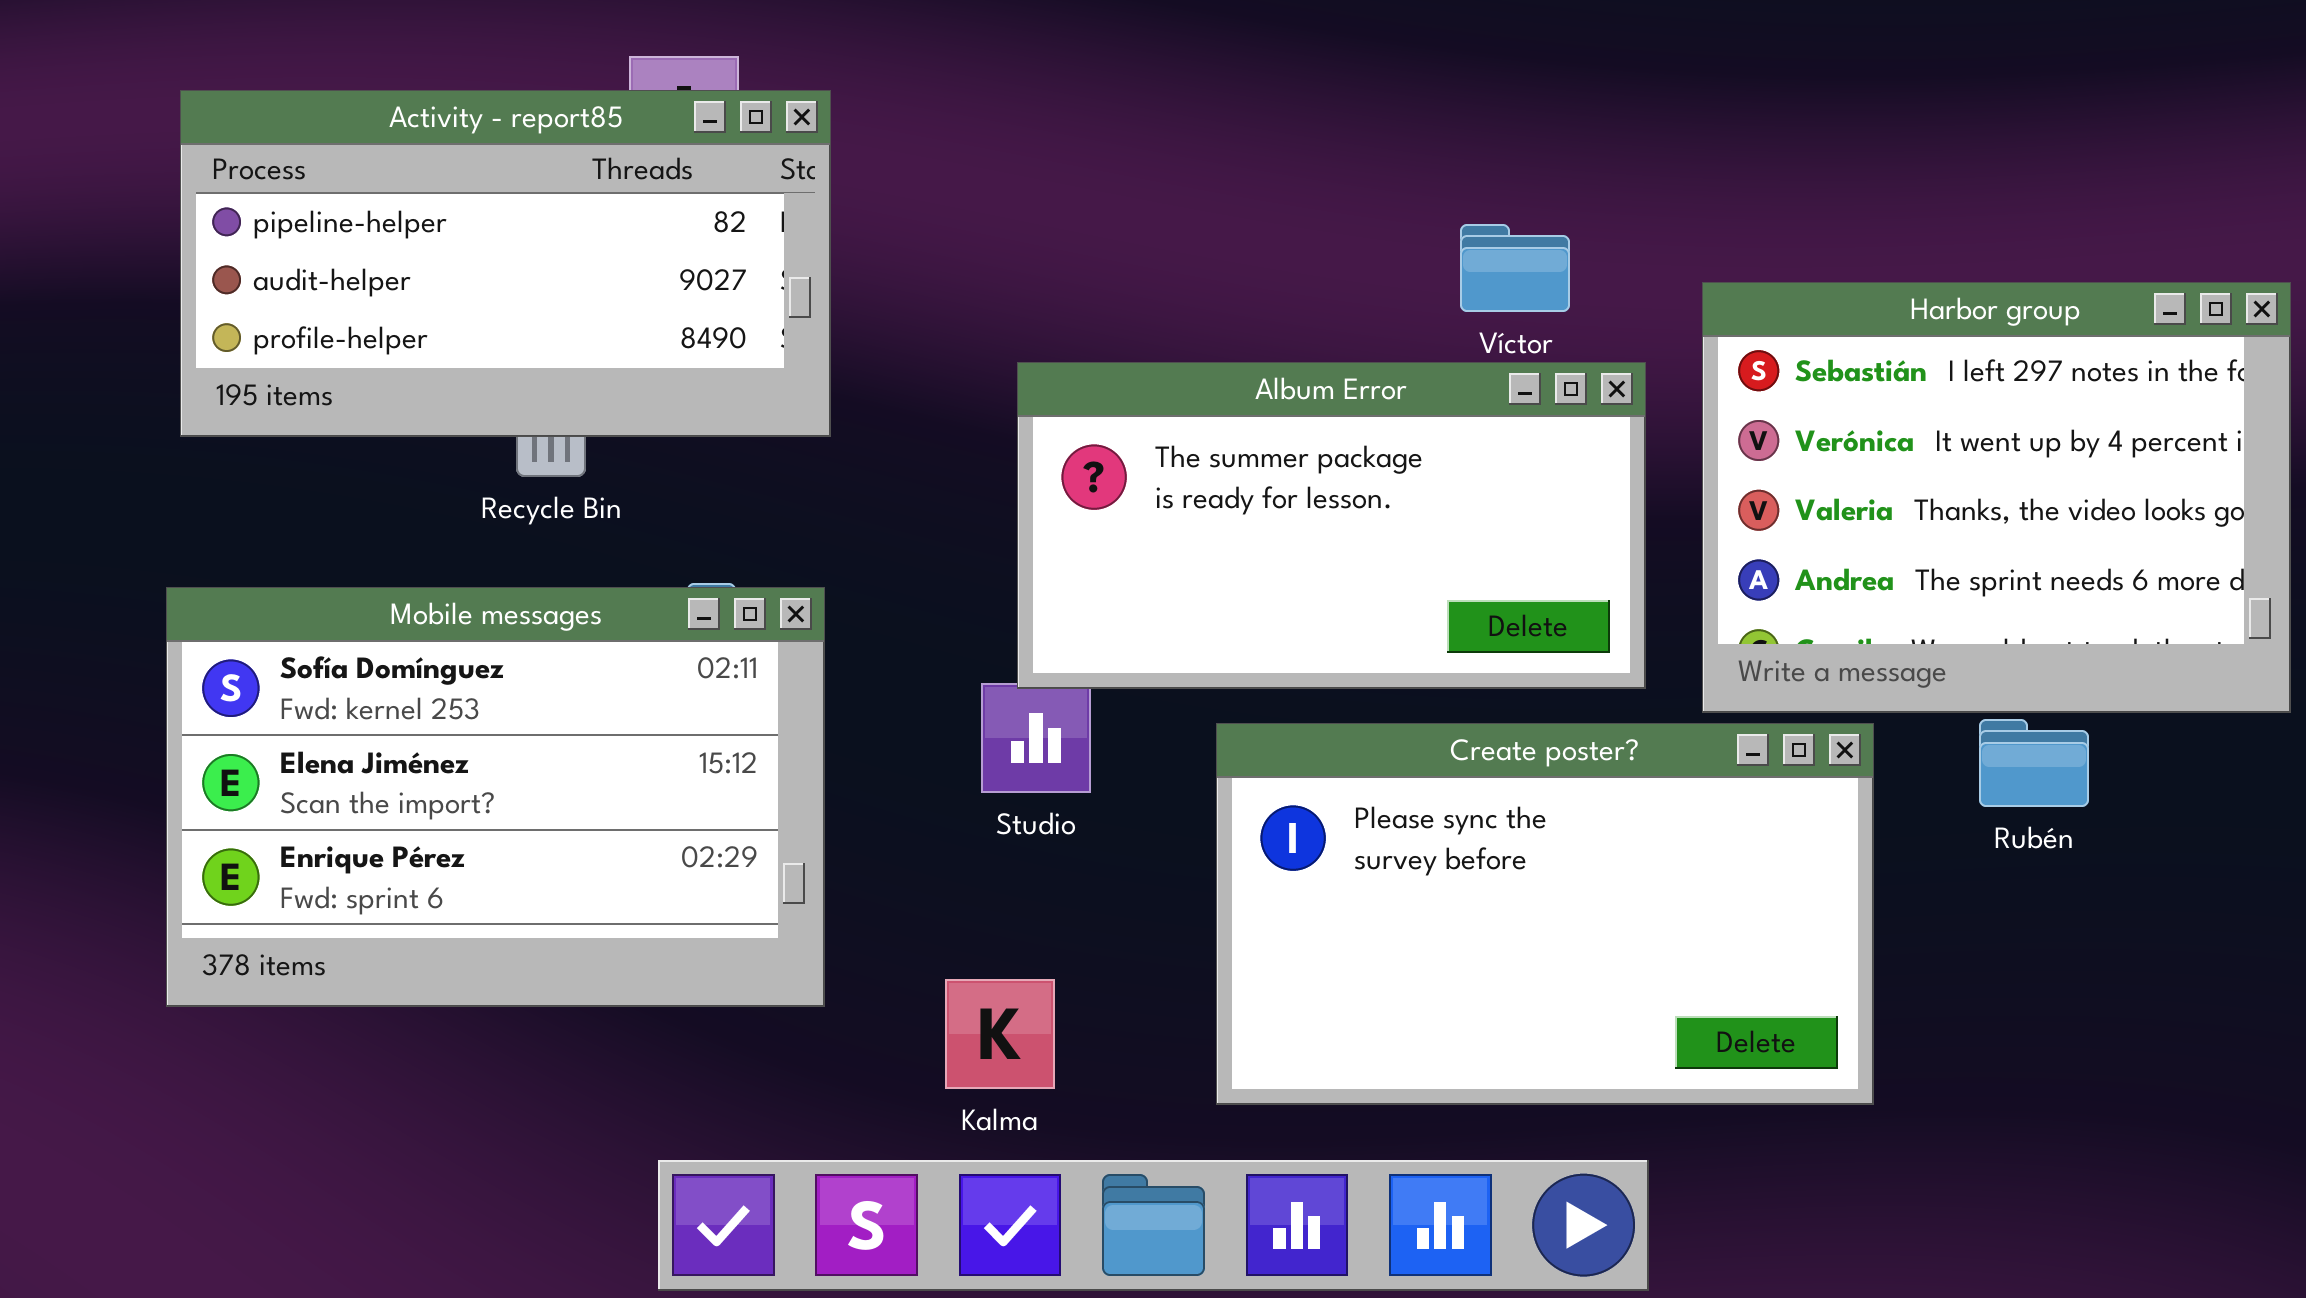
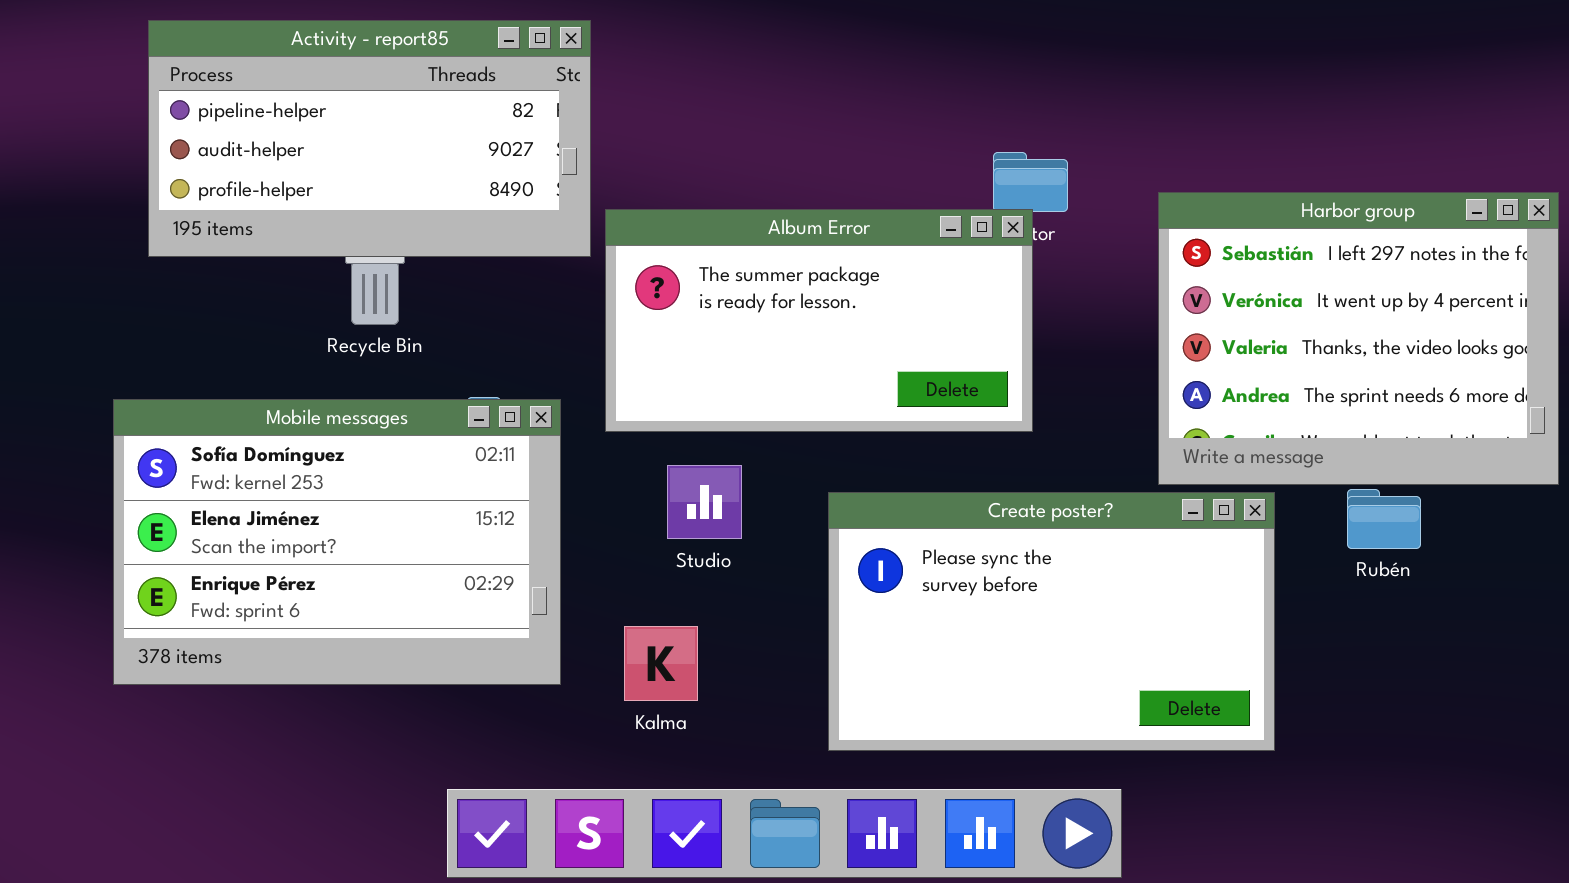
Activity - report85: [180,90,831,437] -> [148,20,591,257], moved
Album Error: [1017,362,1646,689] -> [605,209,1033,432], moved
Kalma: [945,979,1055,1089] -> [624,626,698,701], moved

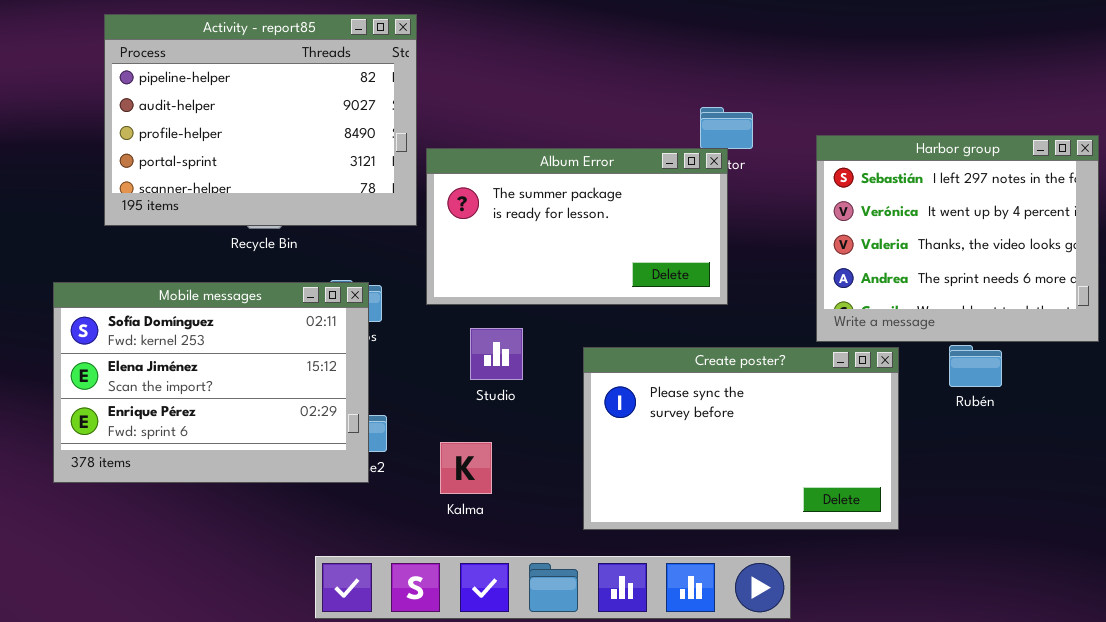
Activity - report85: [148,20,591,257] -> [104,14,417,226], resized
Mobile messages: [113,399,561,685] -> [53,282,369,483], moved

